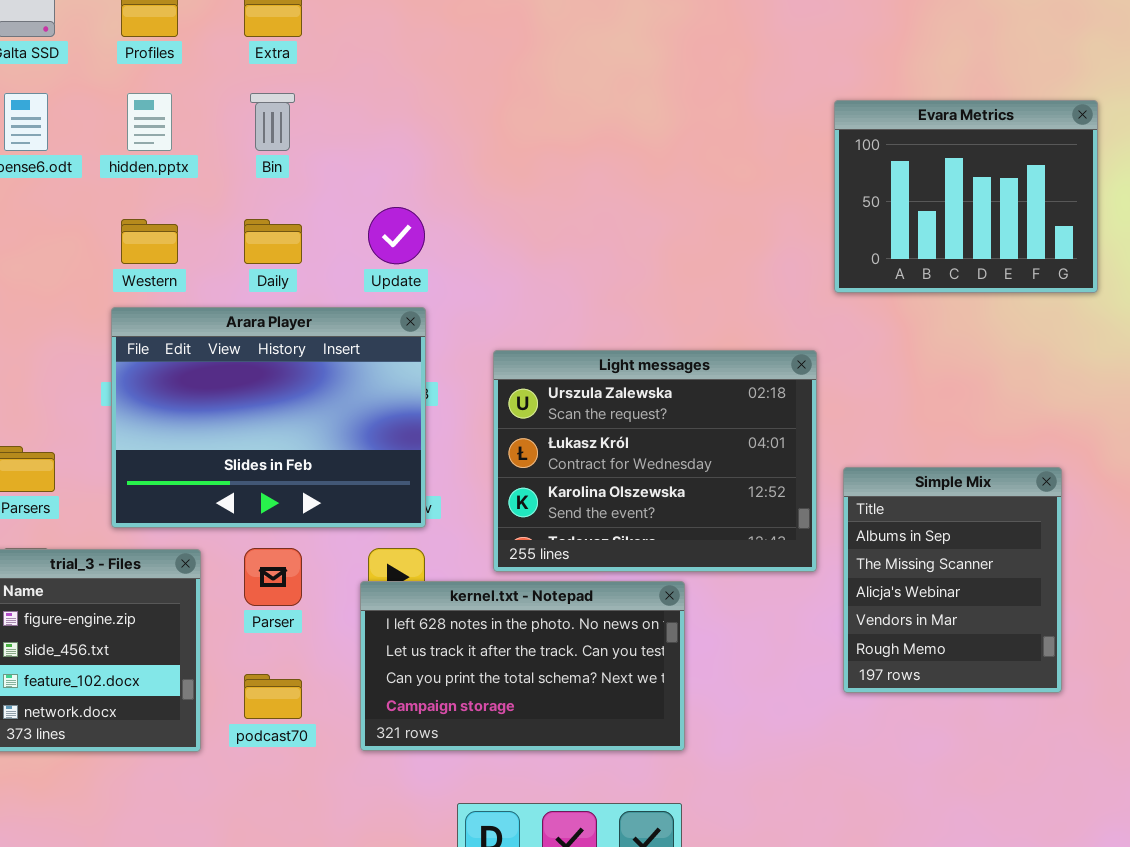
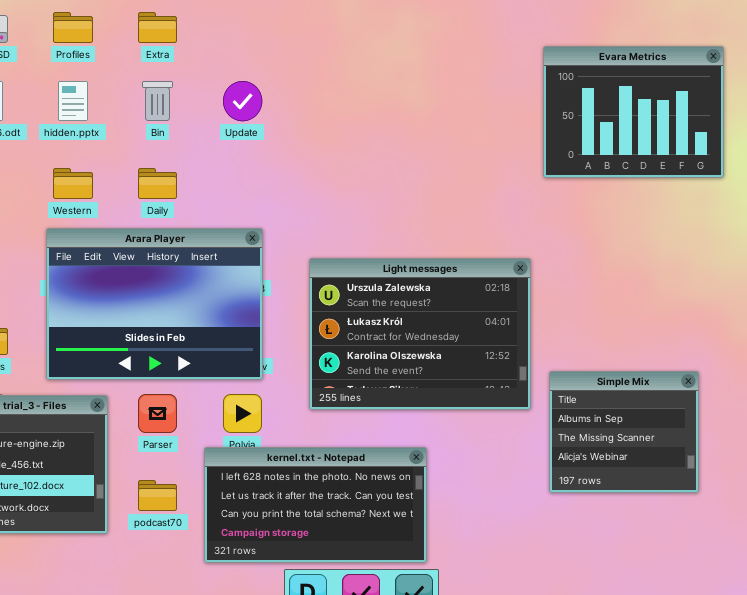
Evara Metrics: [834,100,1098,293] -> [543,46,724,178], moved
Update: [368,207,425,264] -> [223,81,262,121], moved
Simple Mix: [843,467,1062,693] -> [549,371,699,493], resized
kernel.txt - Notepad: [360,581,685,751] -> [204,447,427,563], moved

